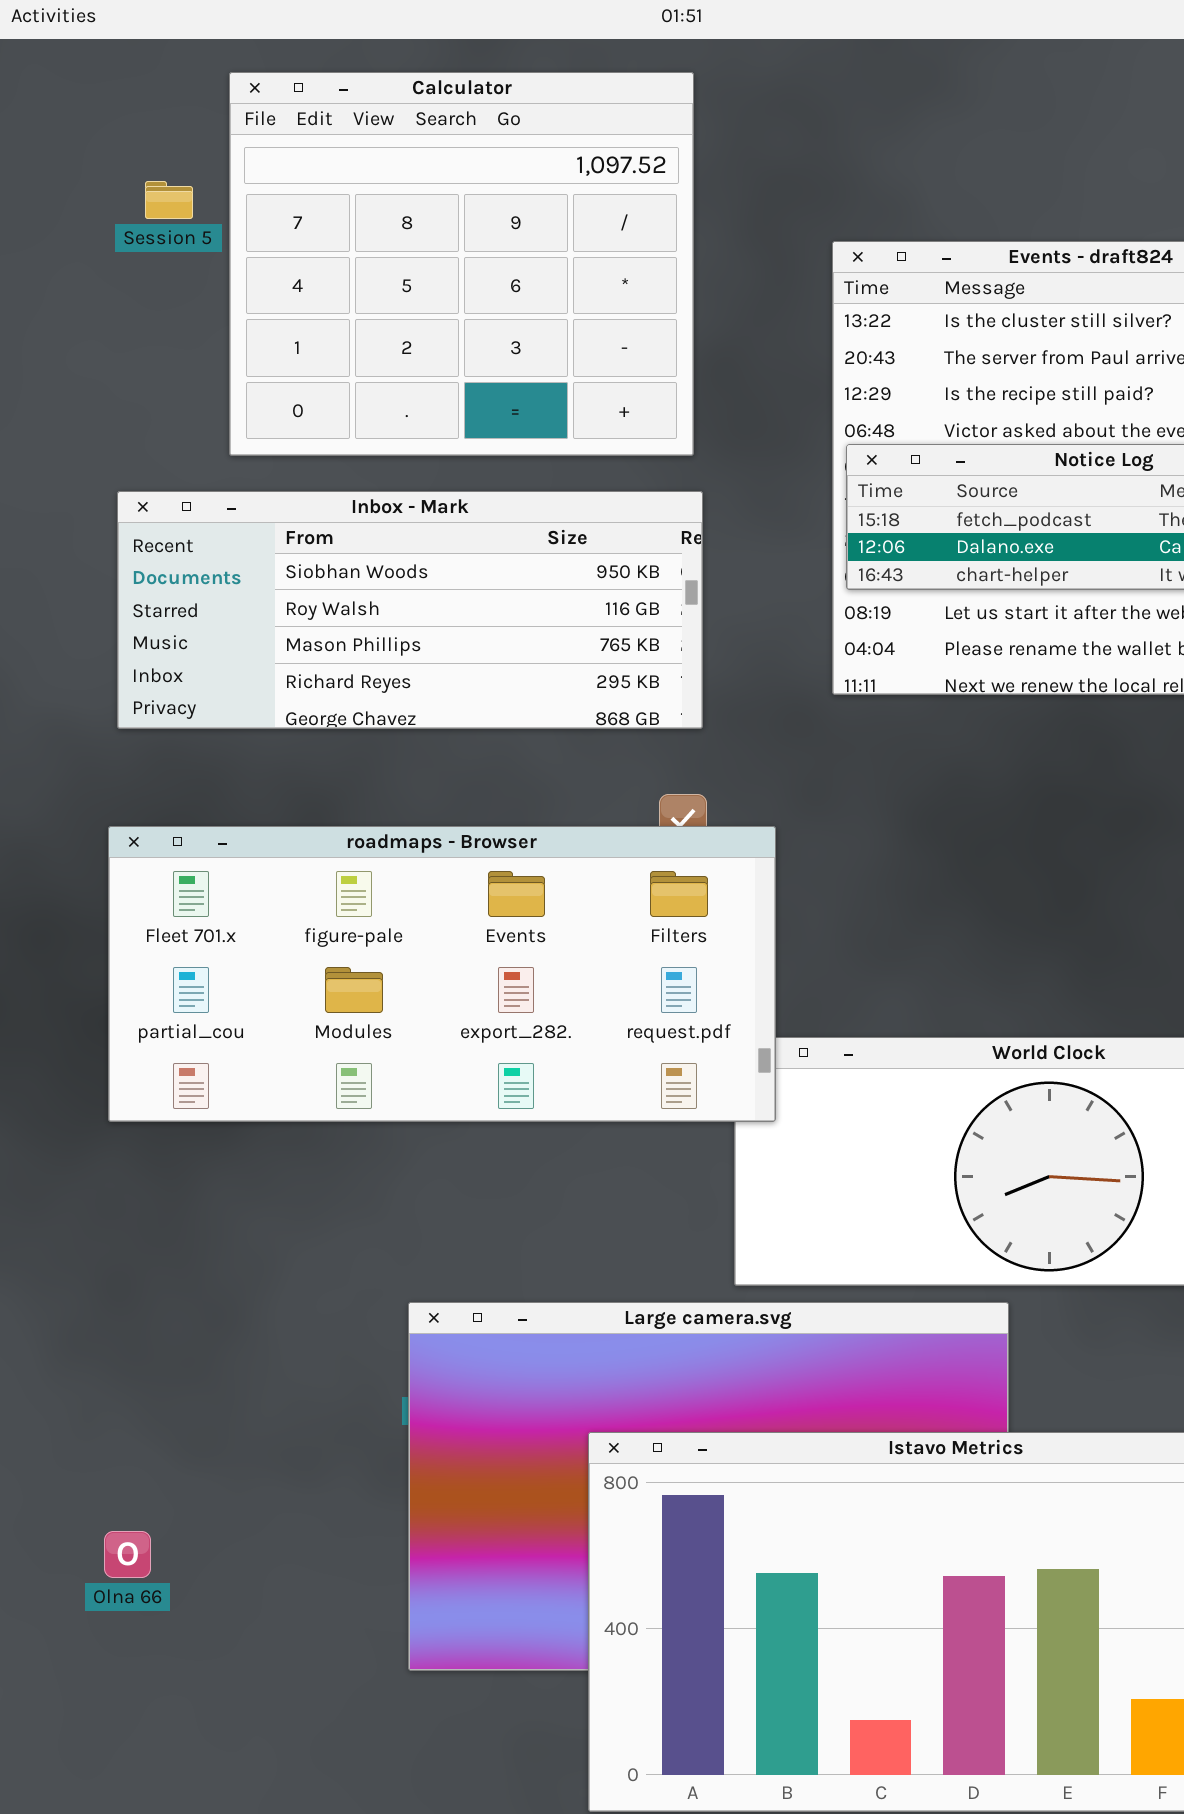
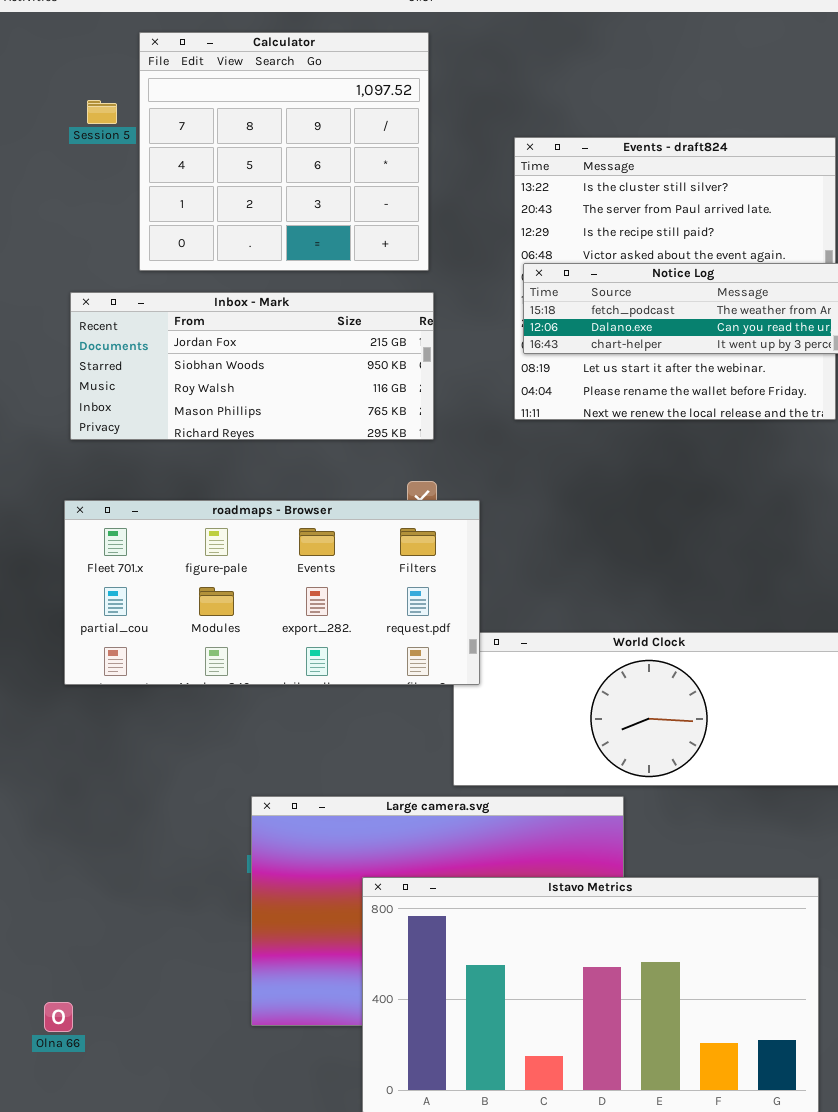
Inbox - Mark: [117,491,703,729] -> [70,292,434,440], scrolled up 1 row
Olna 66: [104,1531,151,1578] -> [44,1002,73,1032], moved

